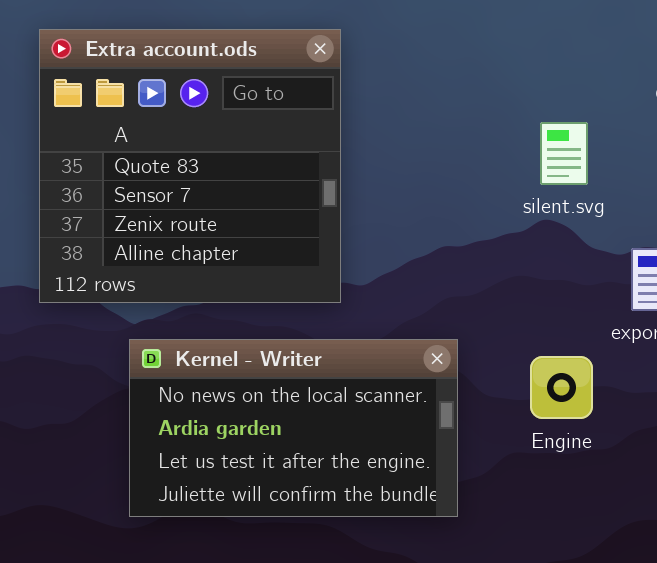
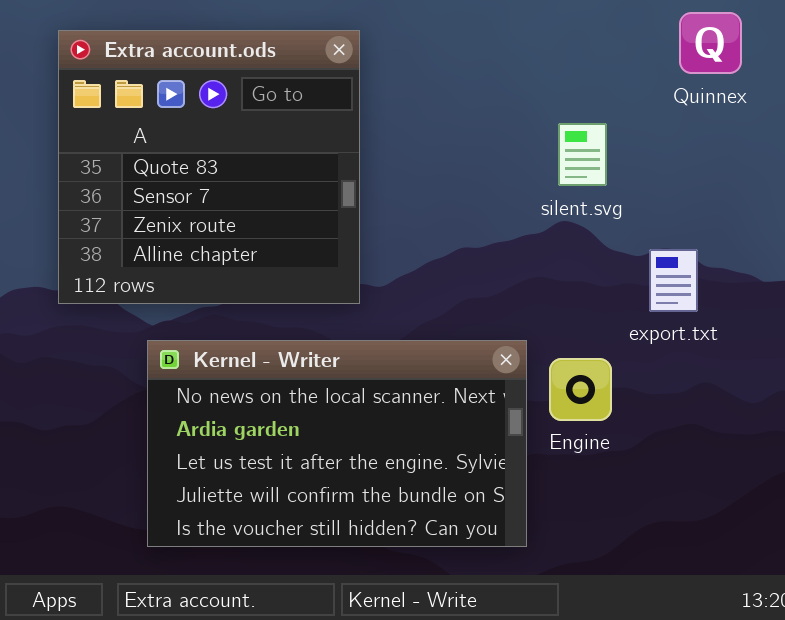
Kernel - Writer: [129,339,458,517] -> [147,340,527,547], resized

